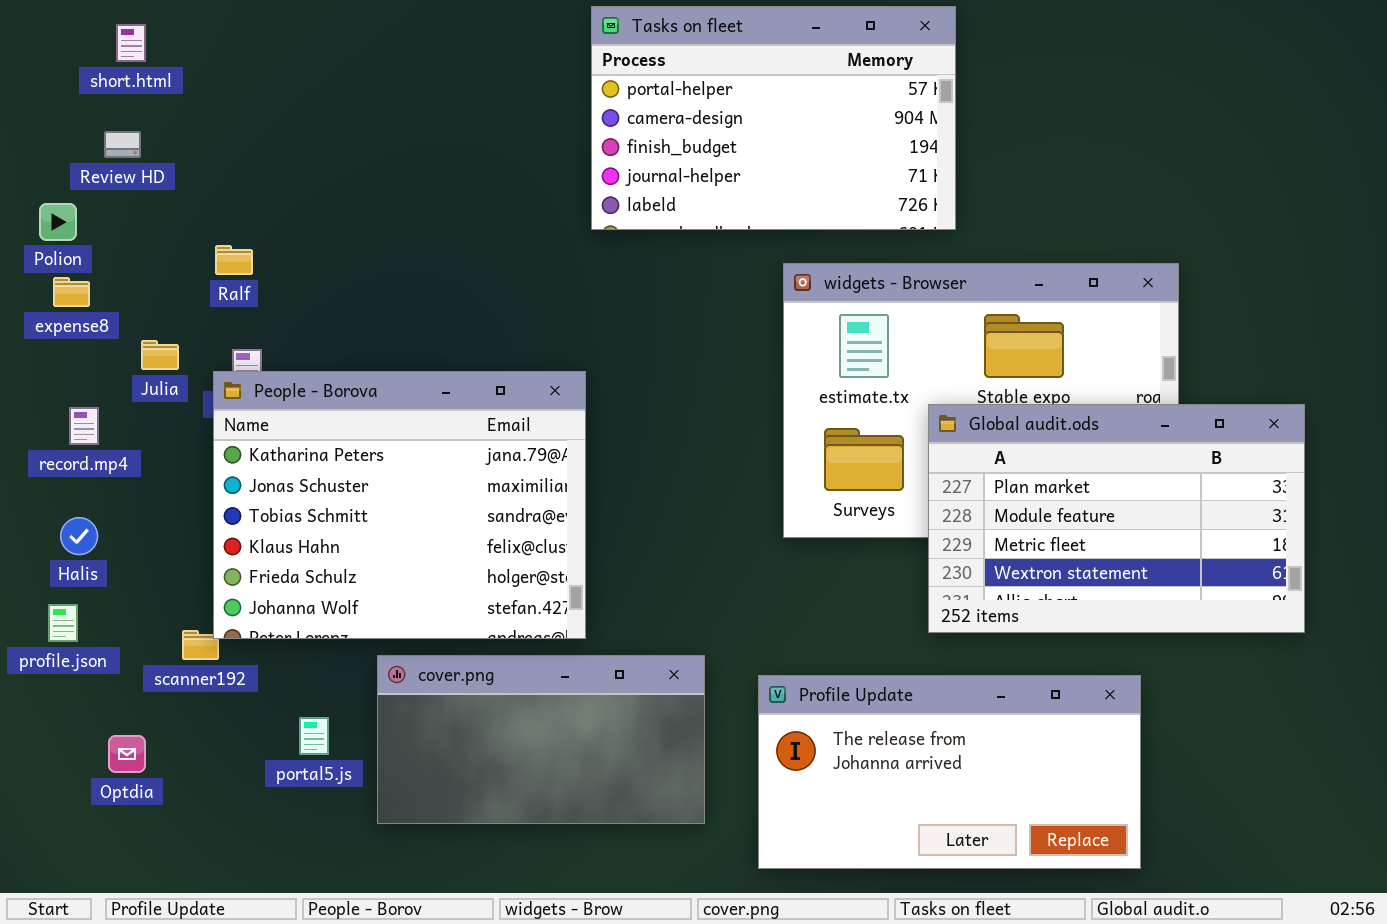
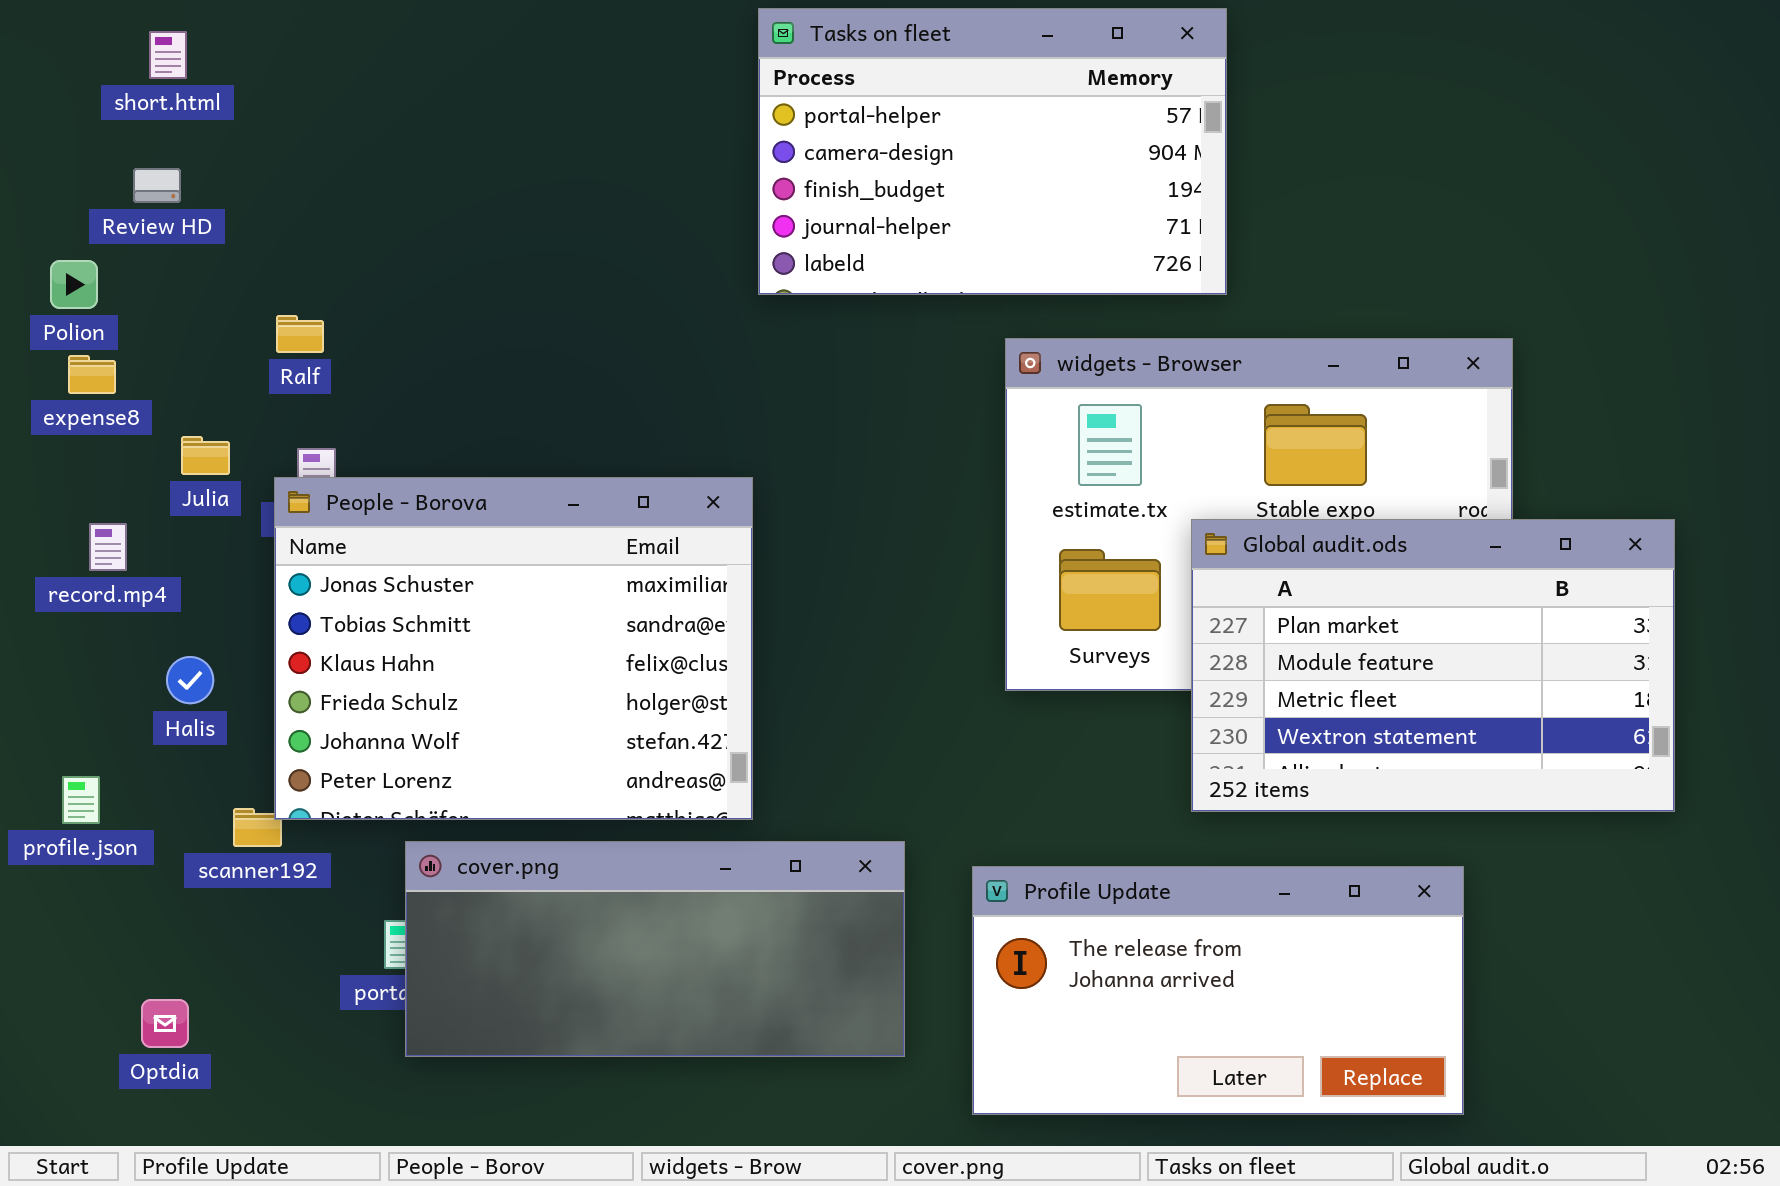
People - Borova: [213,371,586,639] -> [274,477,753,820], scrolled down 1 row
Halis: [60,517,98,555] -> [166,656,214,704], moved
cover.png: [377,655,705,824] -> [405,841,905,1057], resized
Optdia: [108,735,146,773] -> [141,999,189,1048], moved

